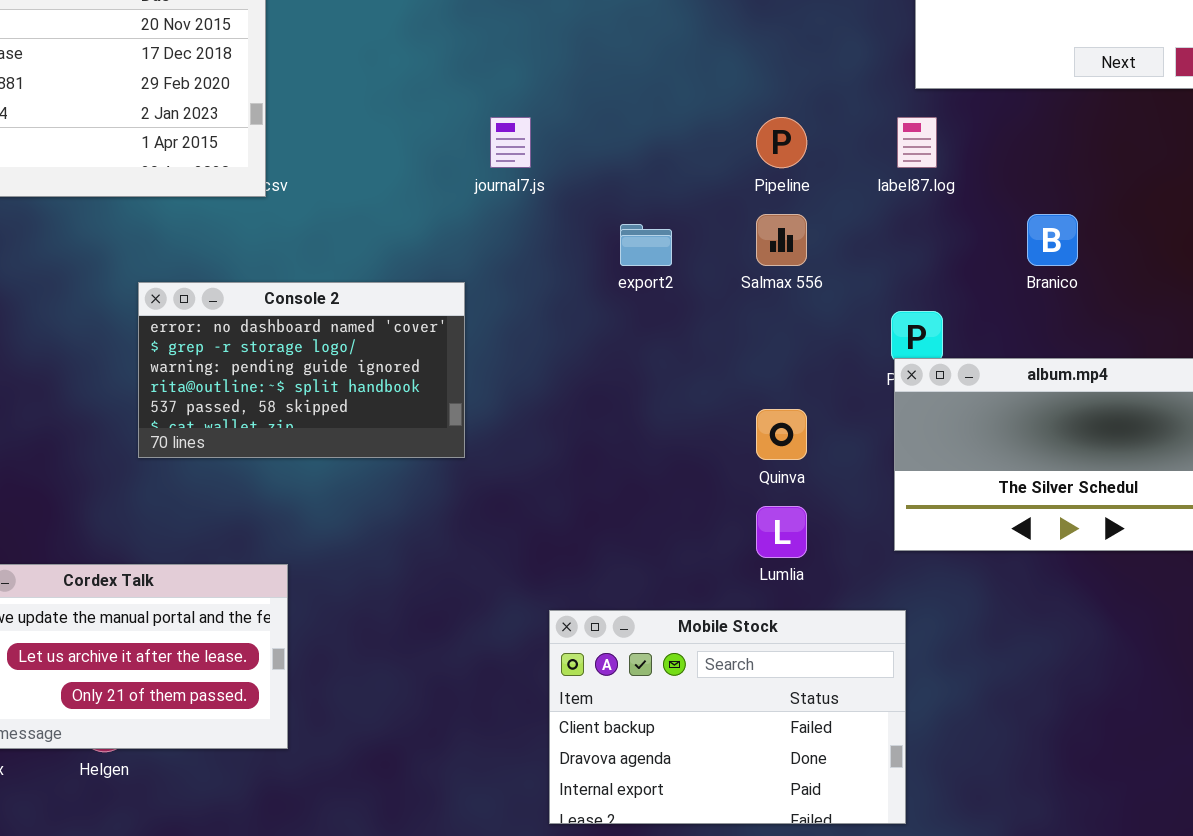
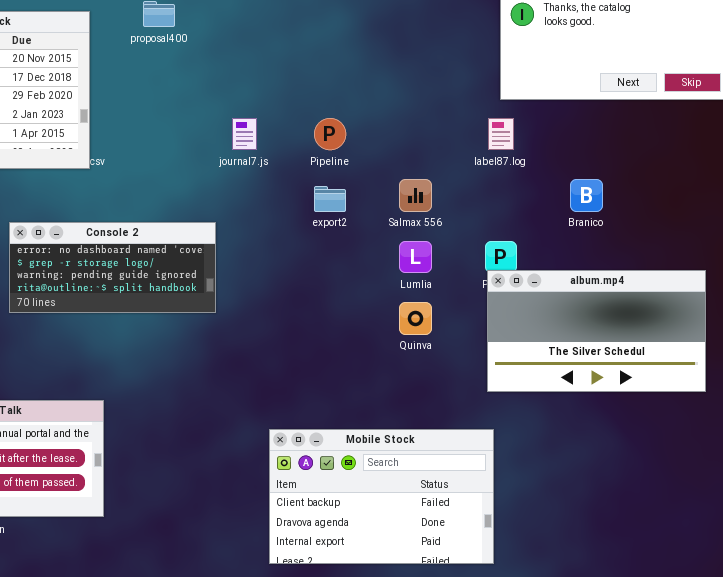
Pipeline: [756,117,807,168] -> [314,118,346,150], moved
Console 2: [138,282,465,458] -> [9,222,216,313], resized
Lumlia: [756,506,807,558] -> [399,241,432,273], moved

